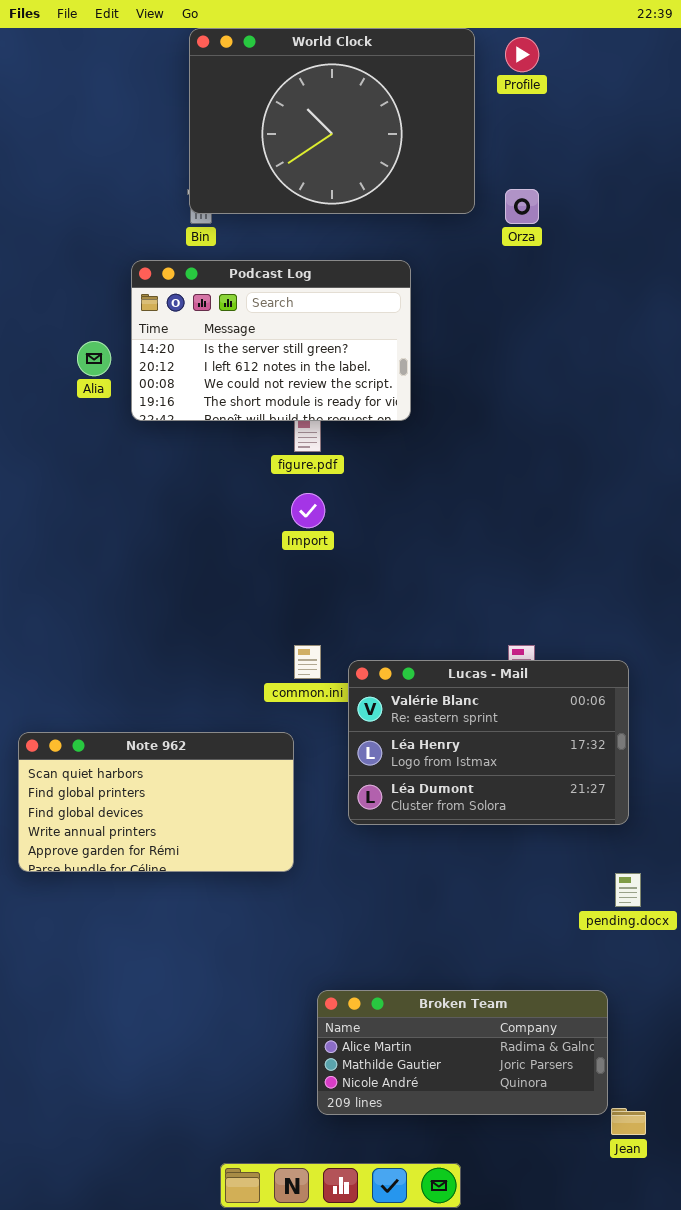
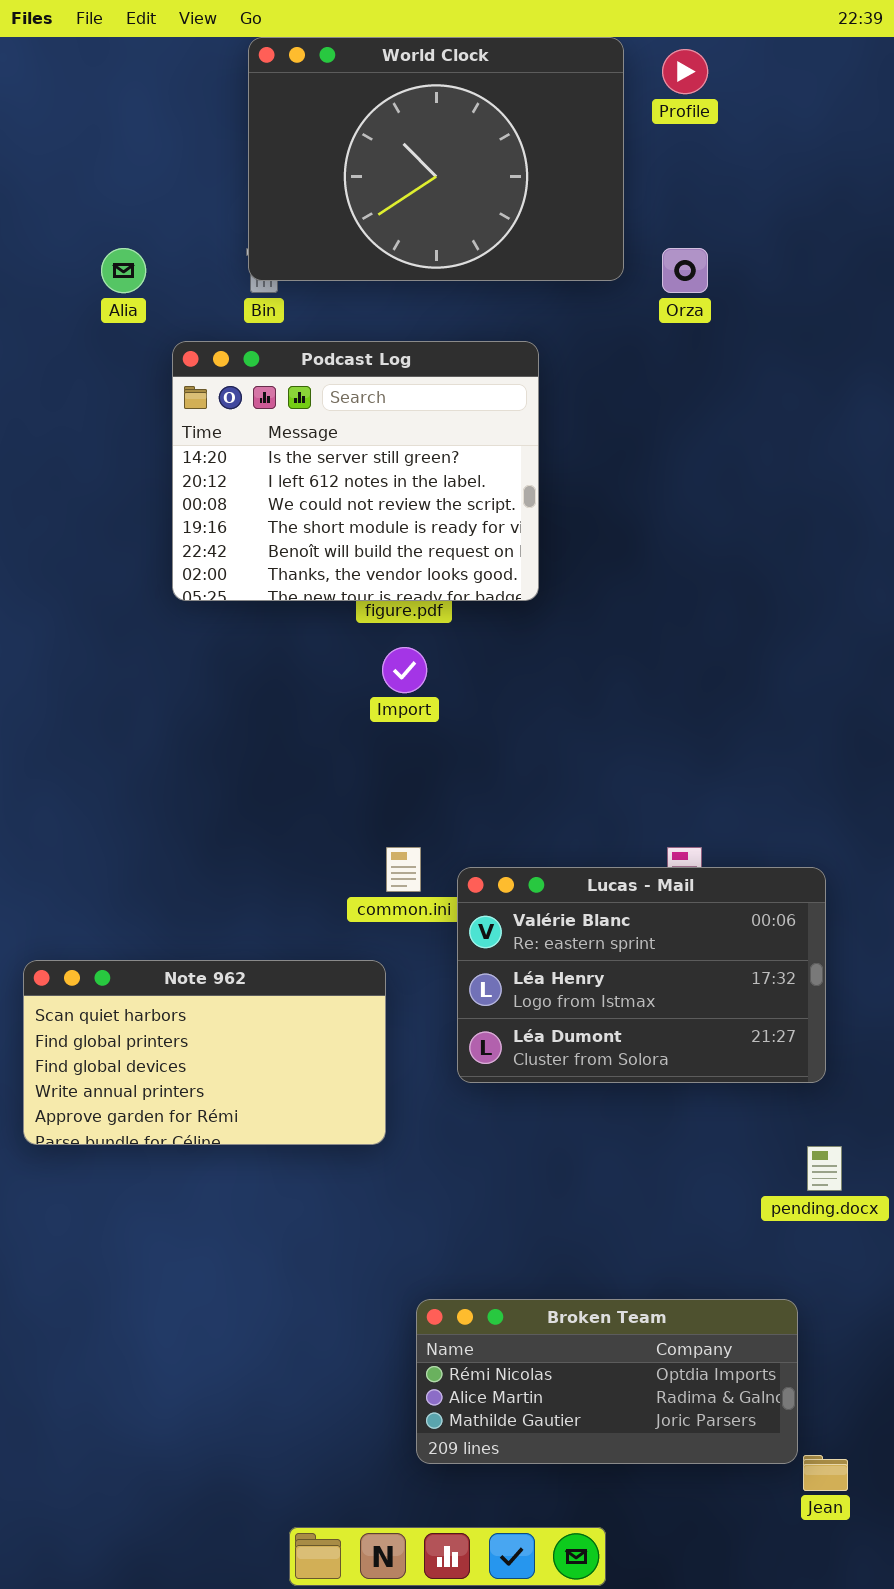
Podcast Log: [131,260,411,421] -> [172,341,539,601], resized
Alia: [77,341,111,376] -> [101,248,146,293], moved
Broken Team: [317,990,608,1115] -> [416,1299,798,1464], scrolled up 1 row

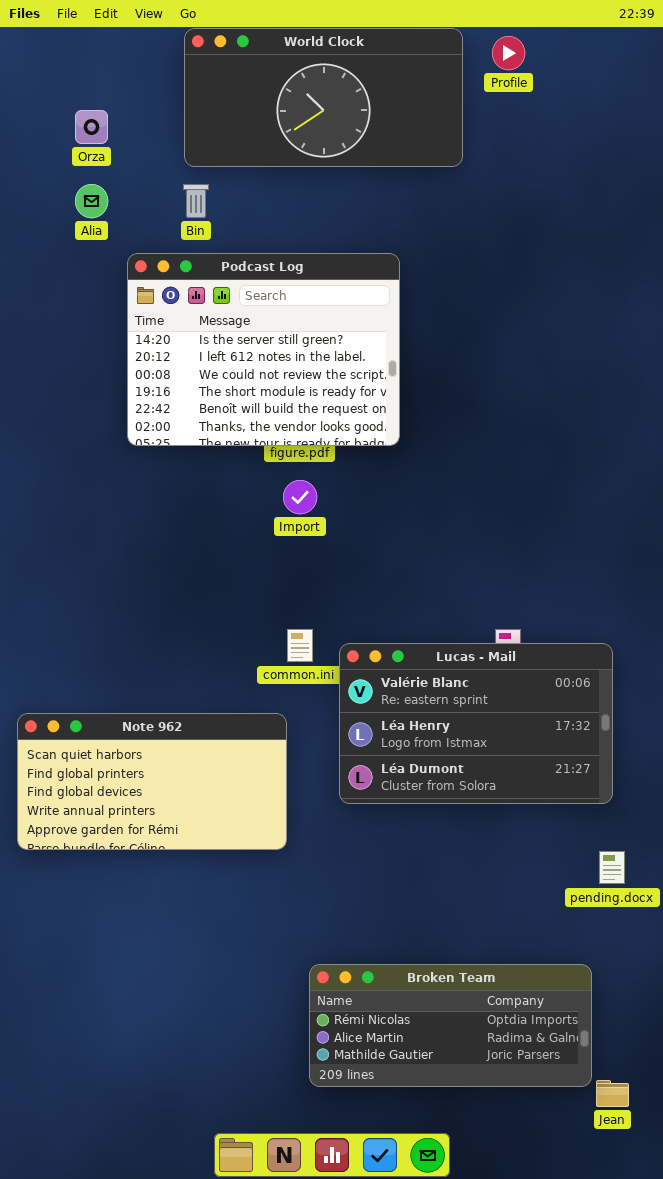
World Clock: [248,37,624,281] -> [184,28,463,167], resized
Orza: [662,248,708,293] -> [75,110,108,144], moved

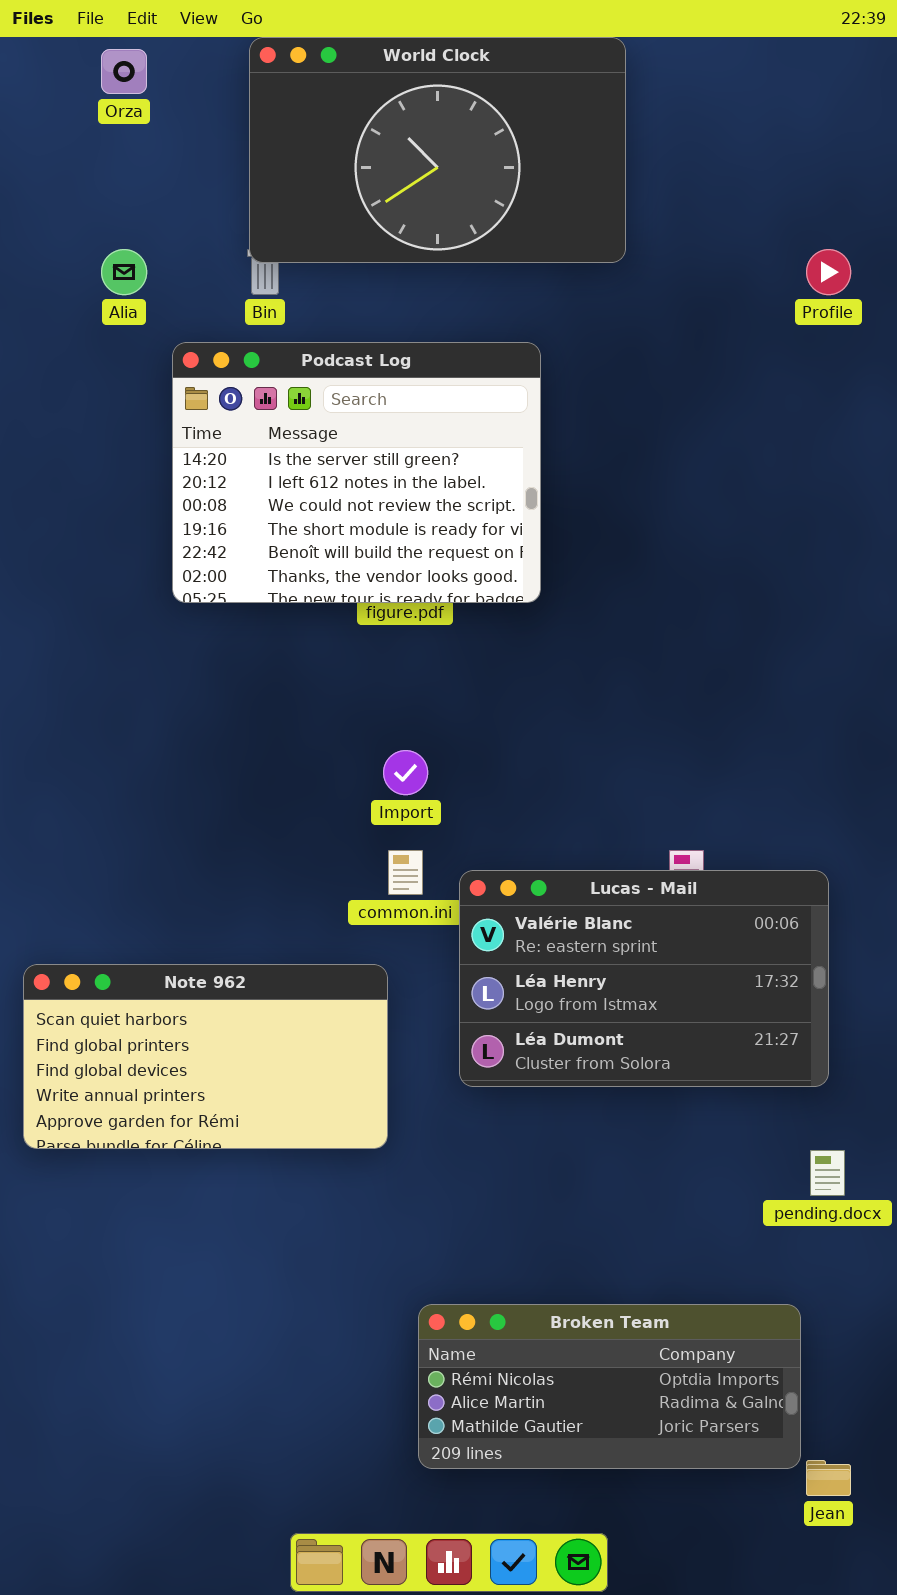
World Clock: [184,28,463,167] -> [249,37,626,263], resized
Profile: [492,36,525,70] -> [806,249,851,295], moved
Orza: [75,110,108,144] -> [101,49,147,94], moved
Import: [283,480,317,514] -> [383,750,428,795], moved

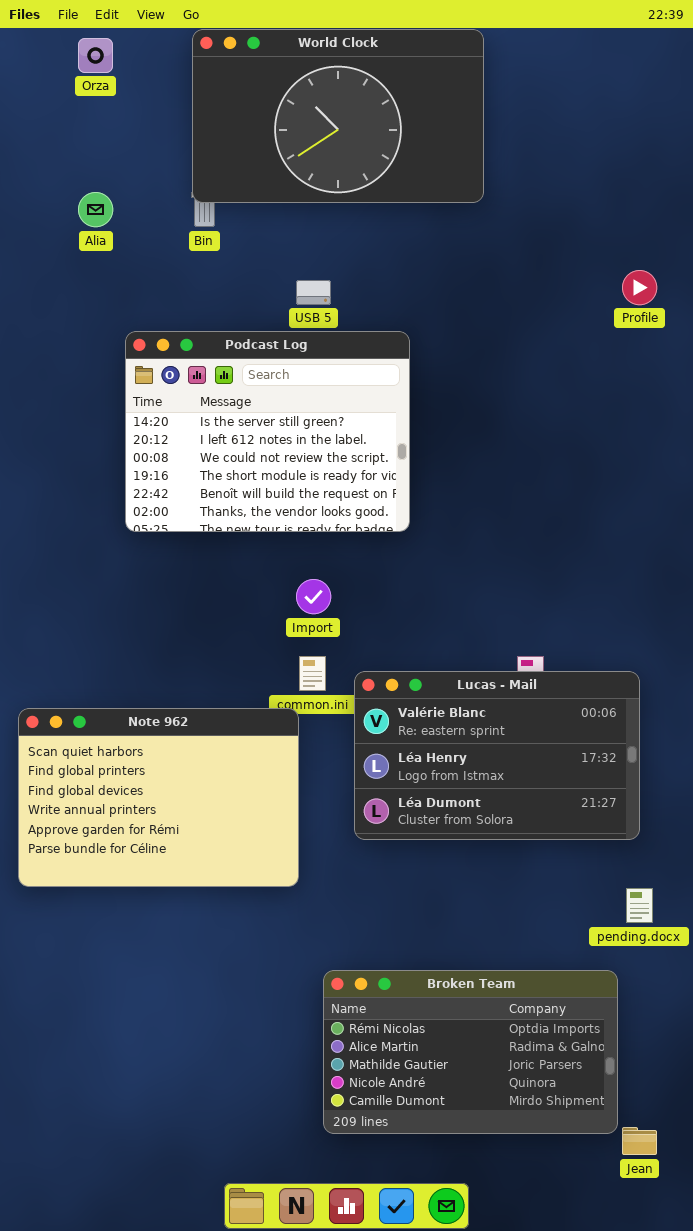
Profile: [806,249,851,295] -> [622,270,657,305], moved
Podcast Log: [172,342,541,603] -> [125,331,410,532], moved
Note 962: [23,964,388,1149] -> [18,708,299,887], resized
Broken Team: [418,1304,801,1469] -> [323,970,618,1134], resized

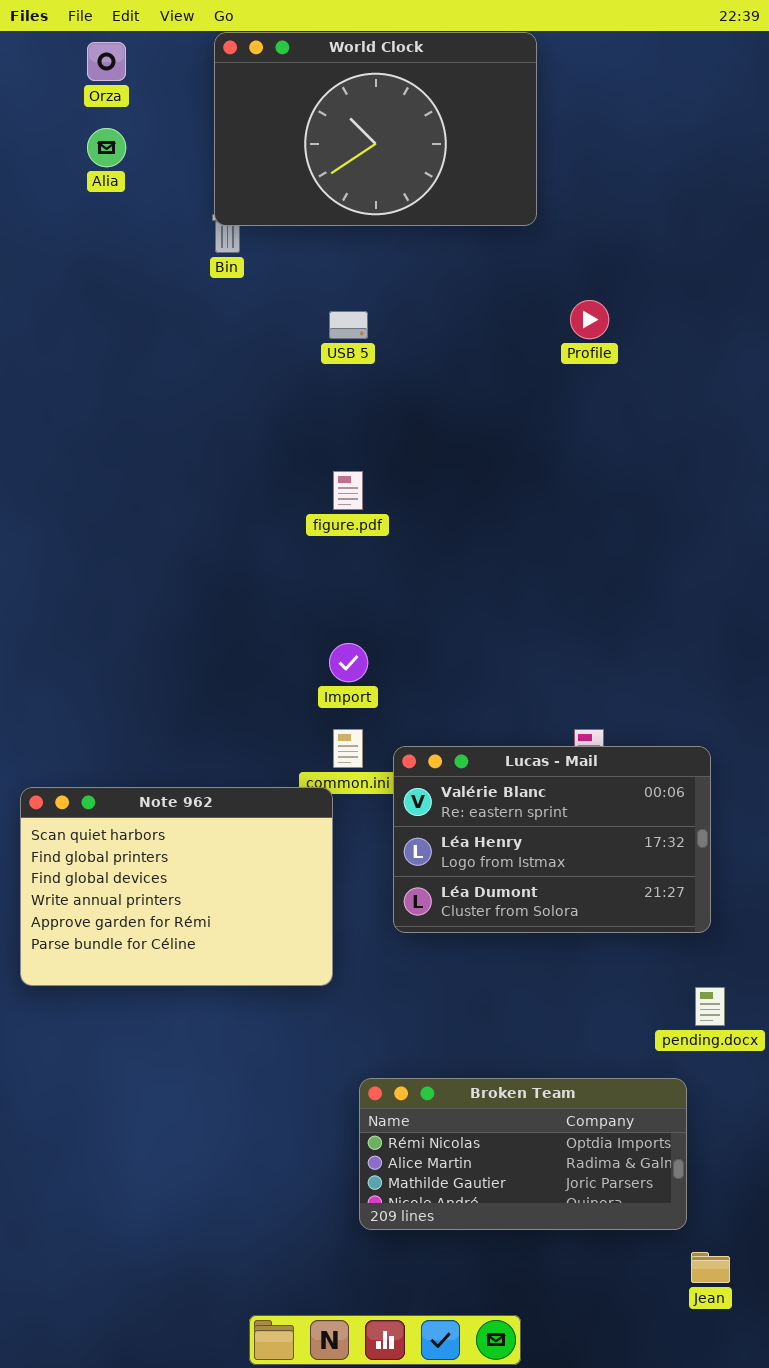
Alia: [78,192,113,227] -> [87,128,126,167], moved
Profile: [622,270,657,305] -> [570,300,609,339], moved
Podcast Log: [125,331,410,532] -> none, closed
Broken Team: [323,970,618,1134] -> [359,1078,687,1230], resized

